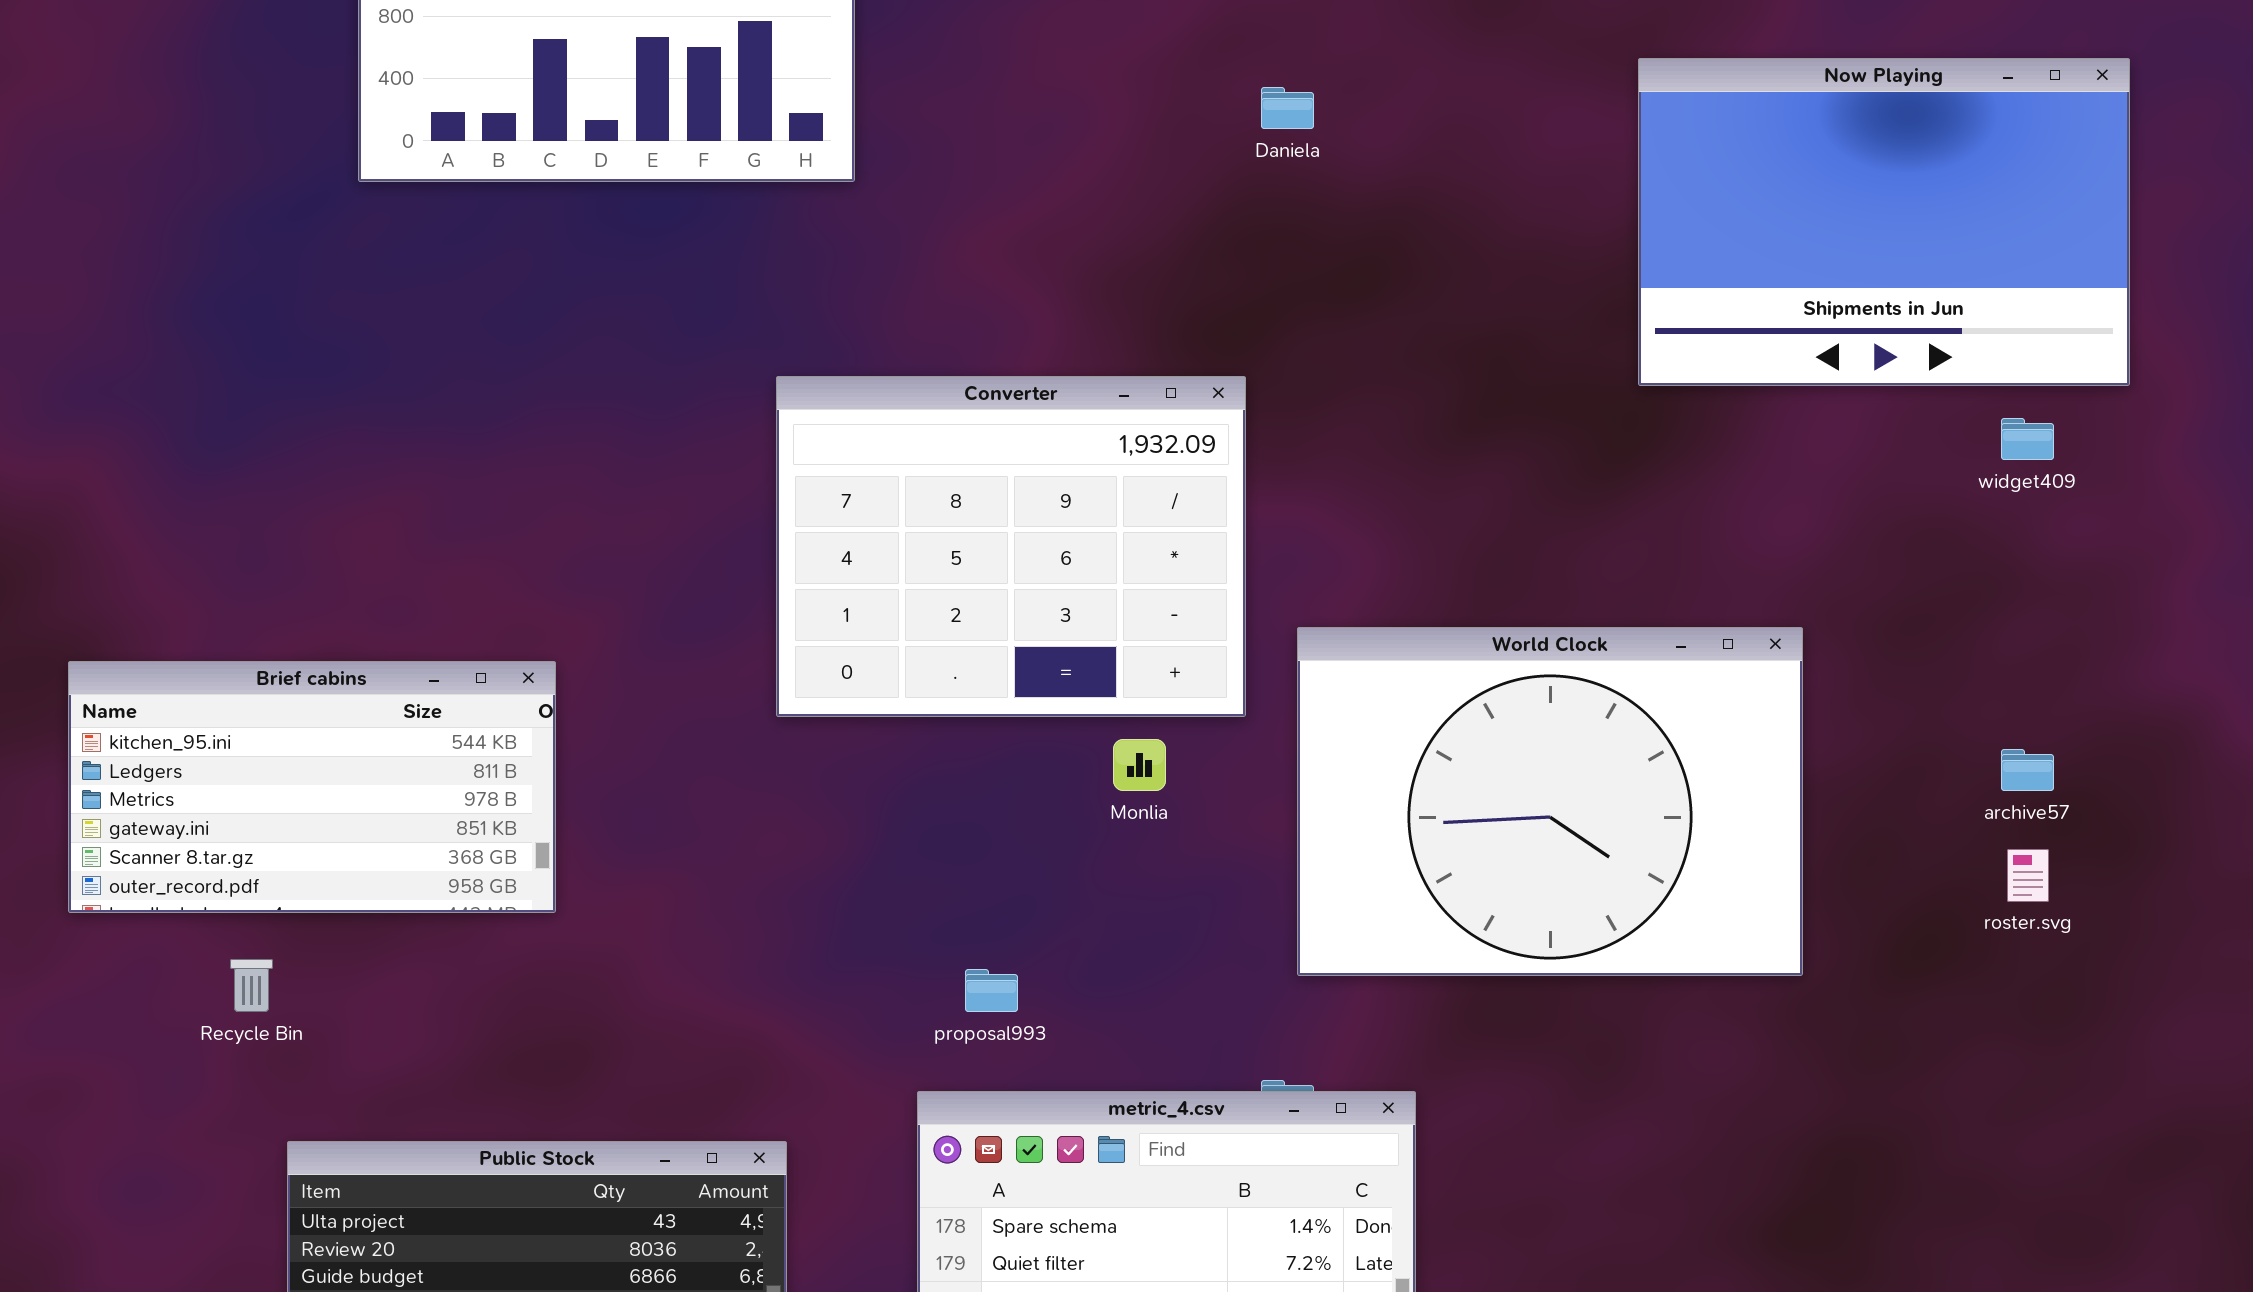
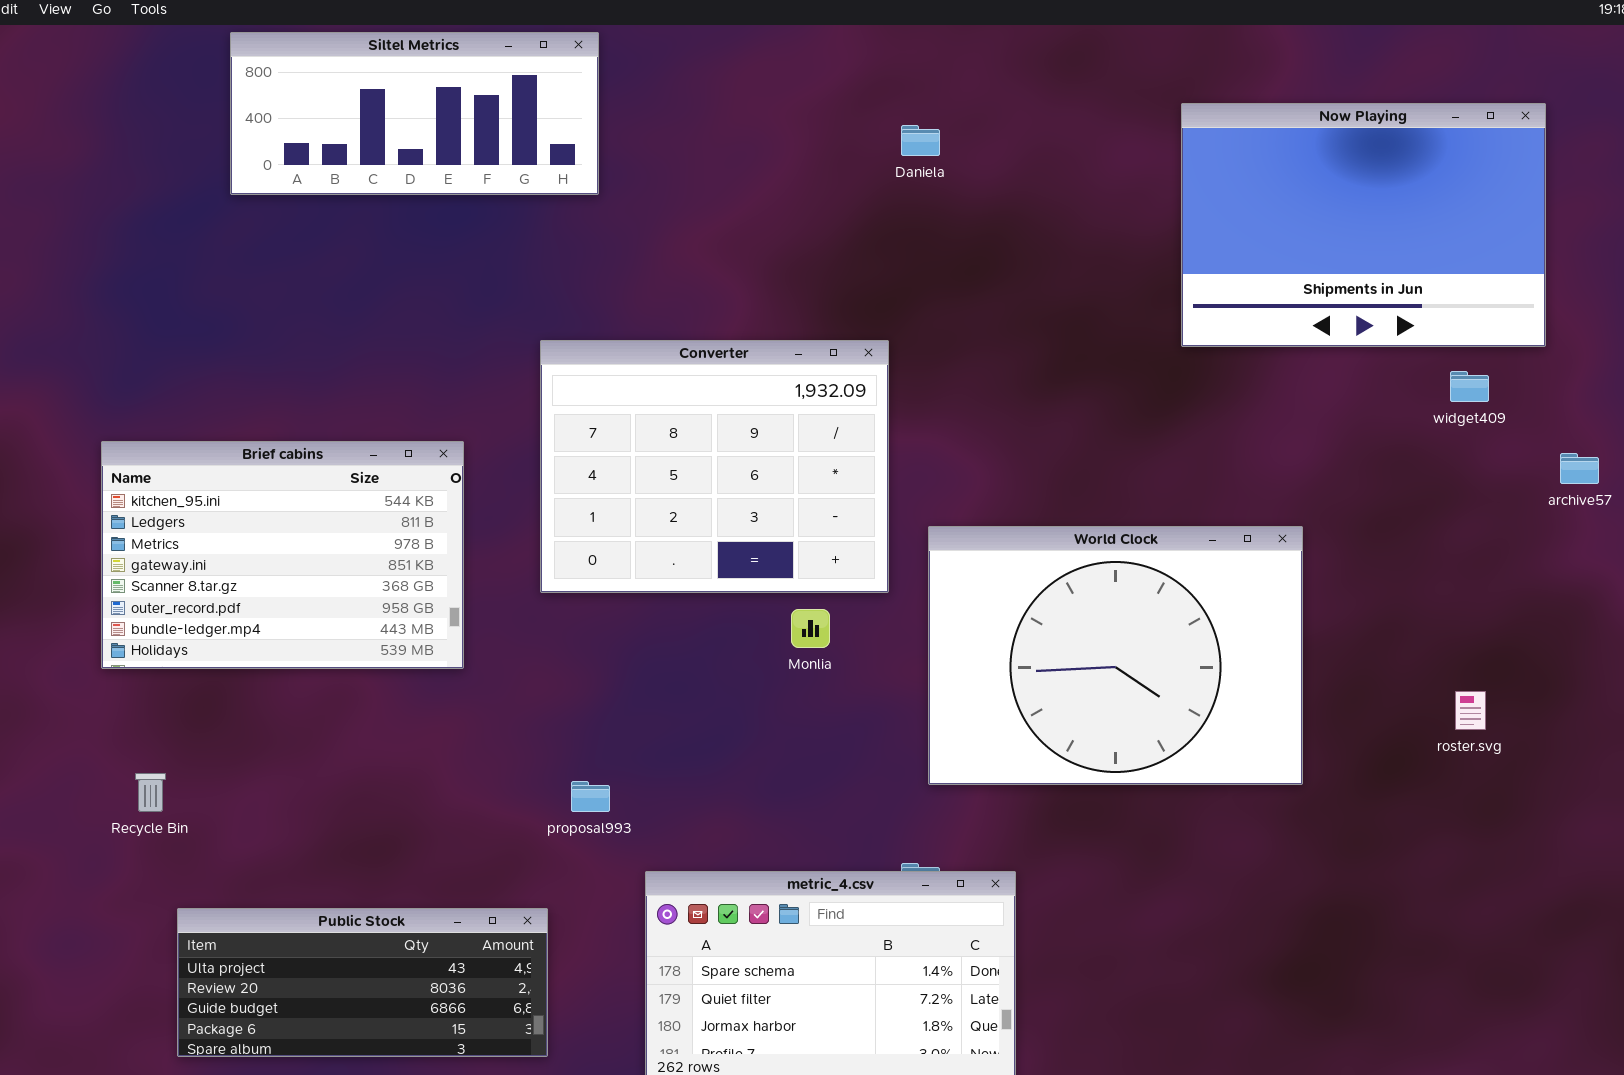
Brief cabins: [68,661,556,913] -> [101,441,464,669], moved, resized
archive57: [2001,749,2054,791] -> [1560,453,1599,484], moved
proposal993: [965,969,1018,1012] -> [571,781,610,812], moved

